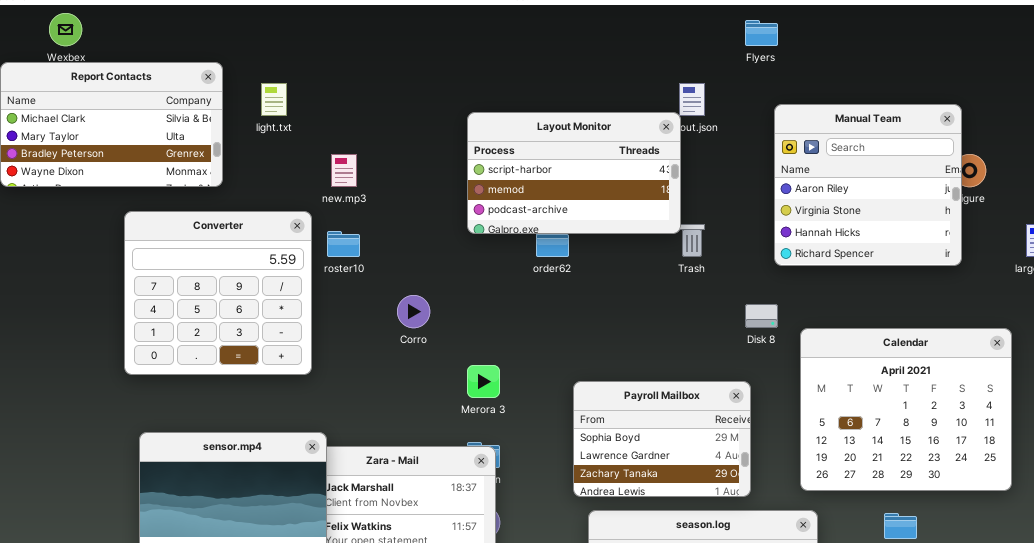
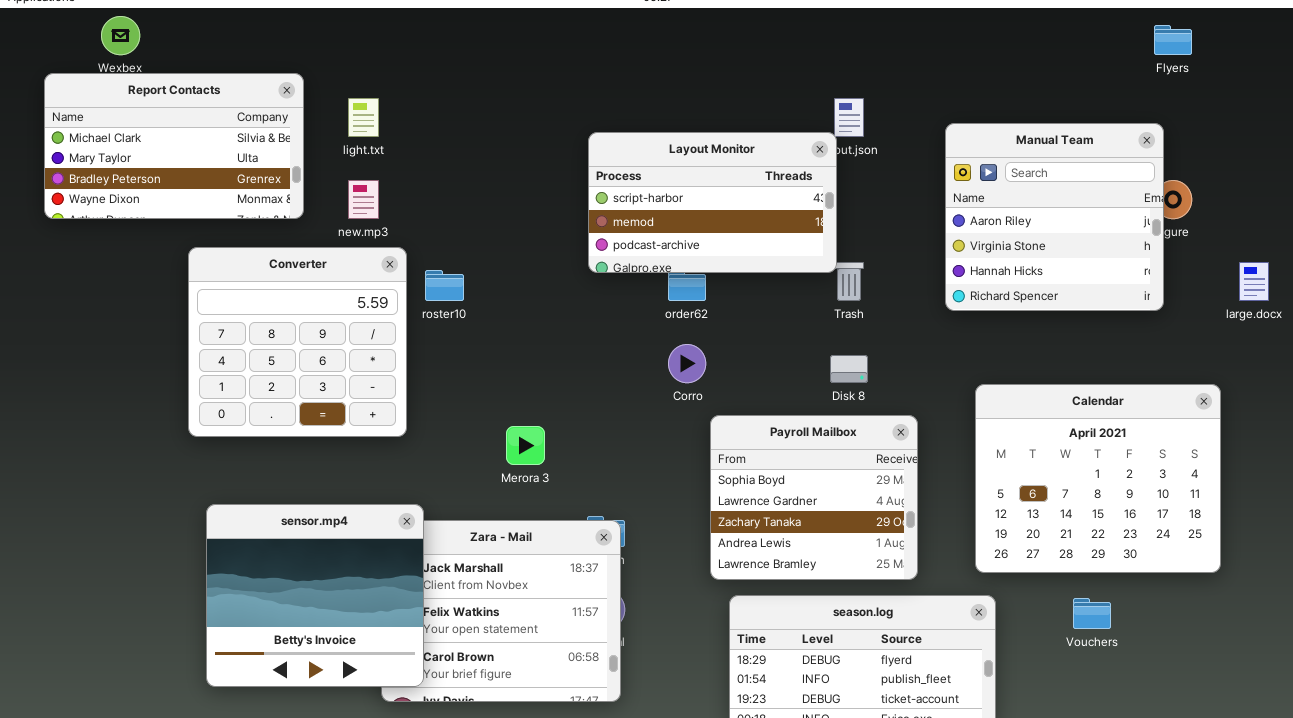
Flyers: [745,20,778,46] -> [1154,25,1192,55], moved
new.mp3: [331,154,357,187] -> [348,180,379,219], moved
Corro: [397,295,430,328] -> [668,344,706,383], moved
Disk 8: [745,304,778,328] -> [830,355,868,383], moved
Merora 3: [467,365,500,398] -> [506,426,545,465], moved
Payroll Mailbox: [573,381,751,497] -> [710,415,918,580], resized

